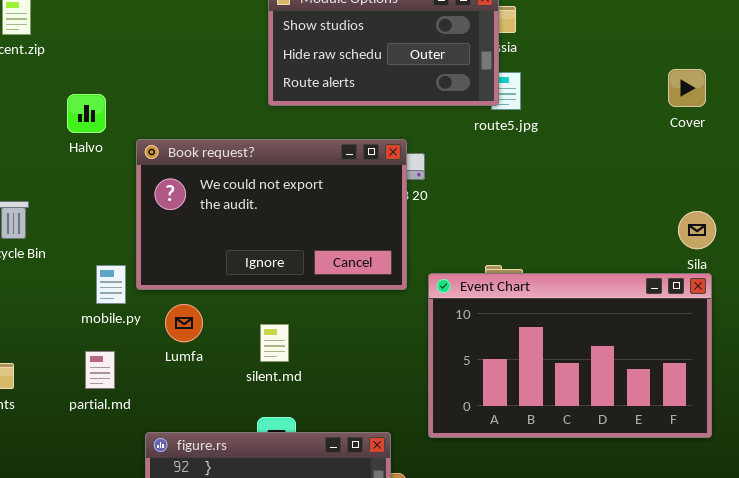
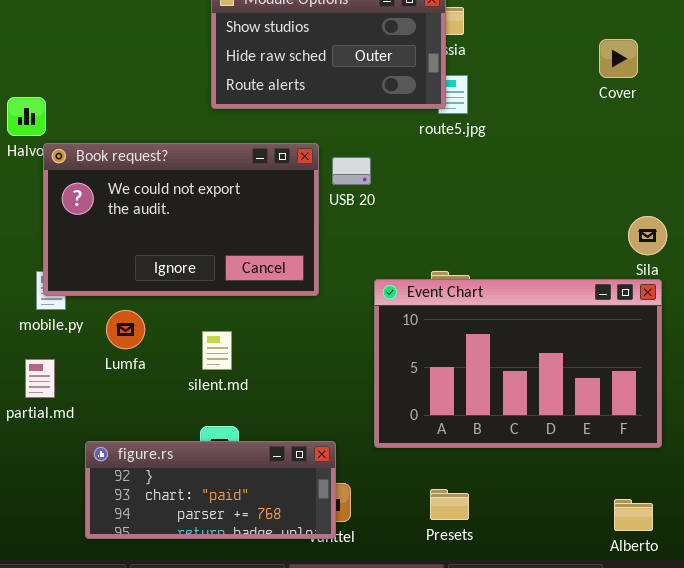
Cover: [668,69,706,107] -> [599,39,638,78], moved
Book request?: [136,139,407,290] -> [43,143,319,296], moved

